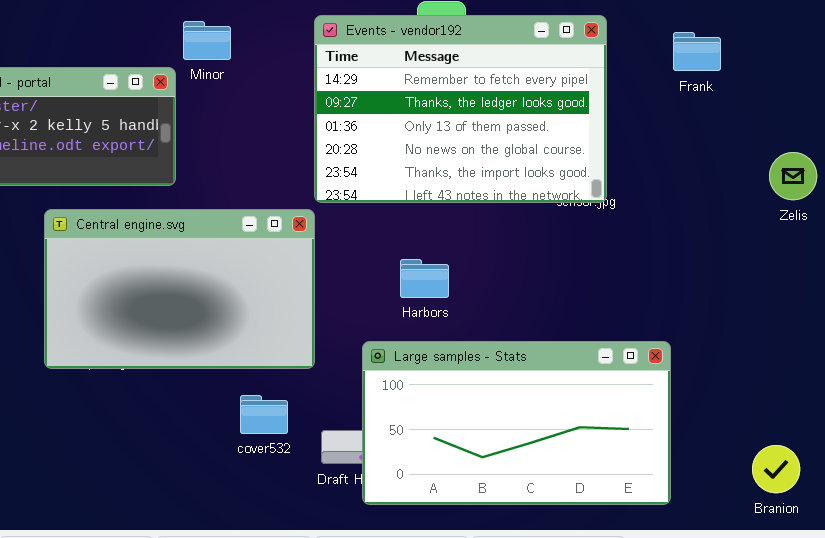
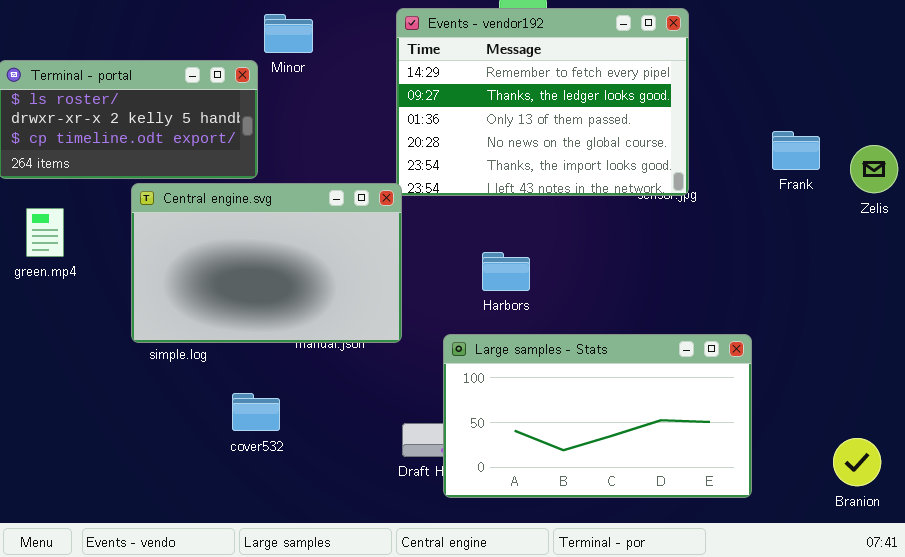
Frank: [673,32,721,71] -> [772,131,820,170], moved
Central engine.svg: [44,209,315,369] -> [131,183,402,343], moved
cover532: [240,395,288,434] -> [232,393,280,431], moved

